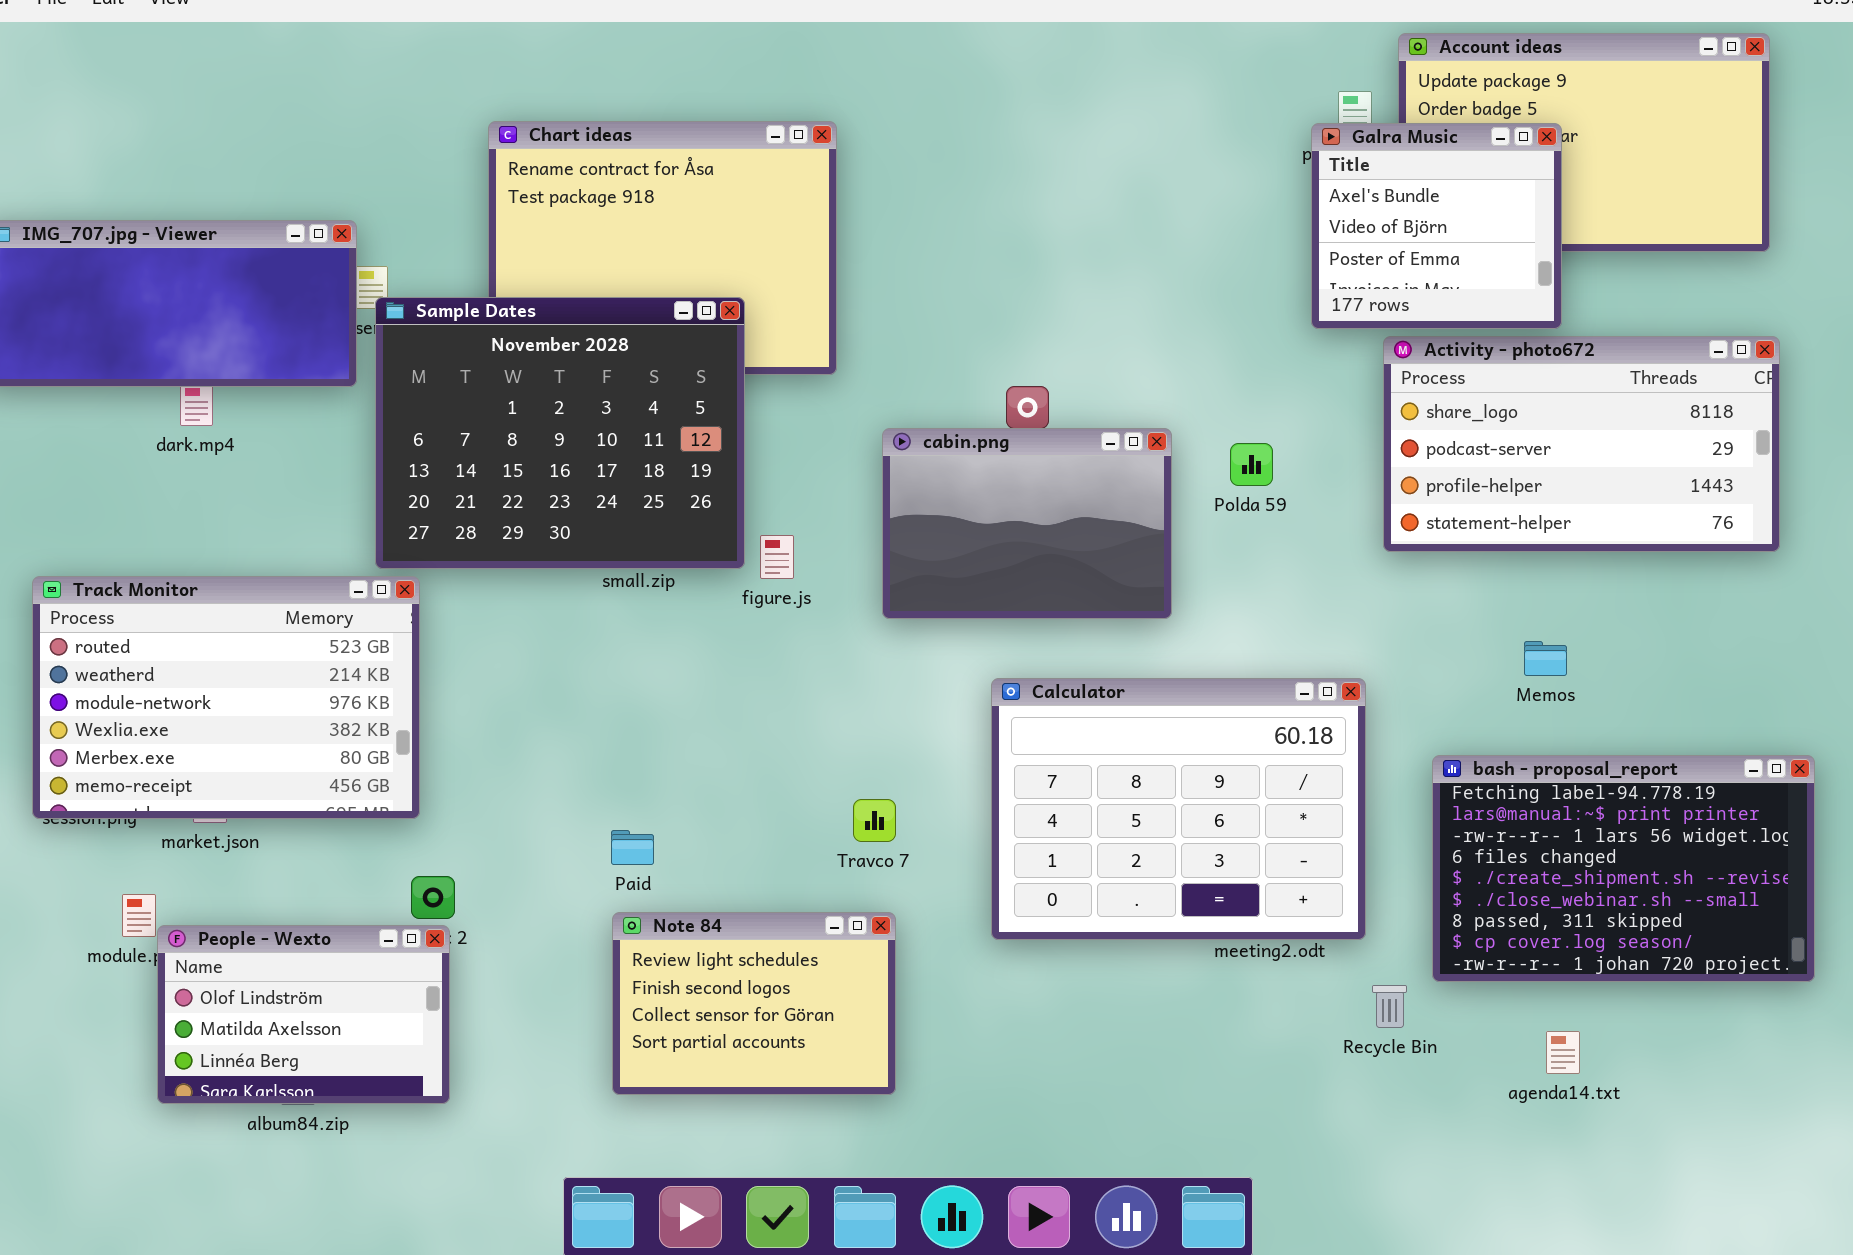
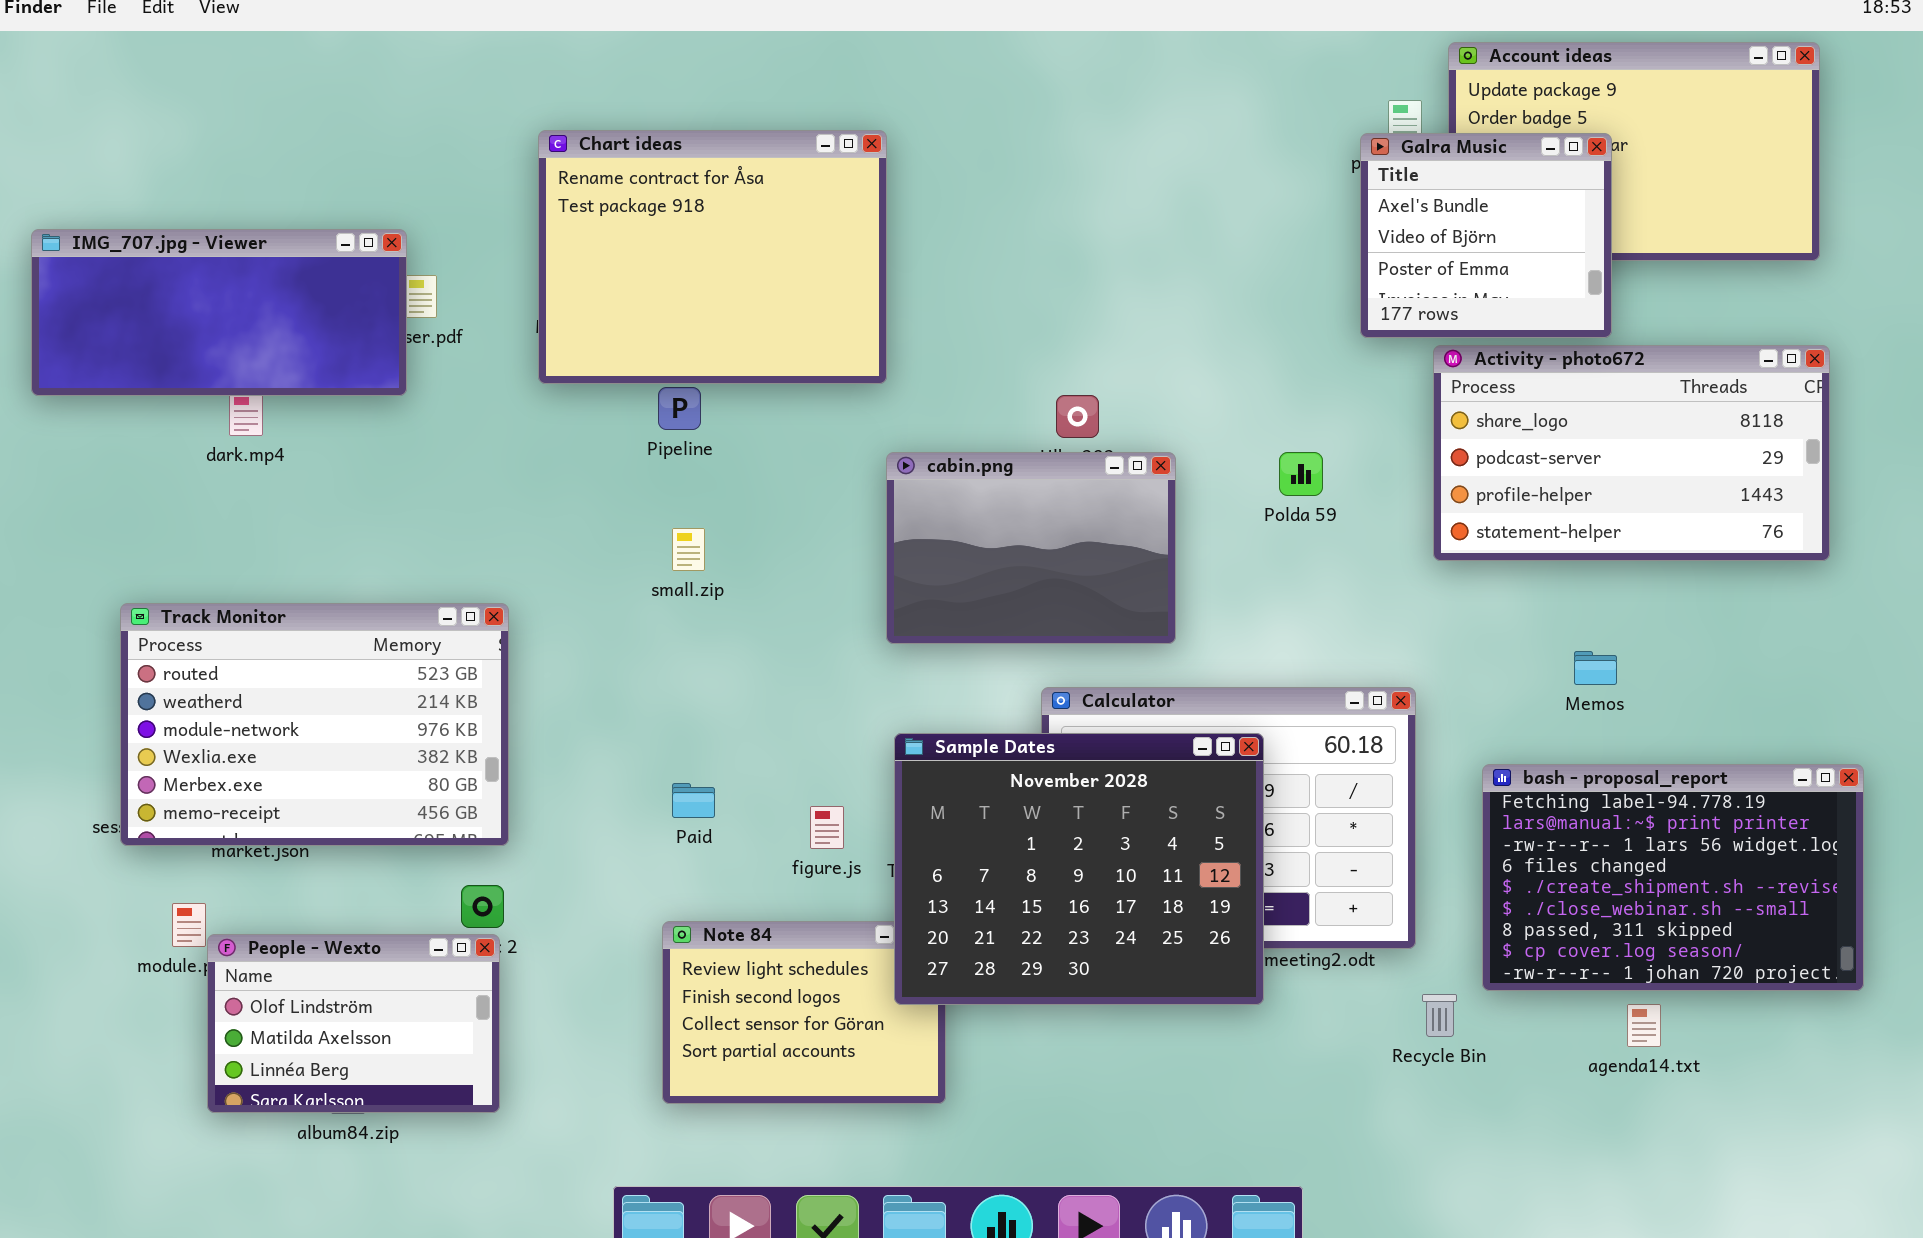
Sample Dates: [375,297,745,569] -> [894,733,1264,1005], moved
cabin.png: [882,428,1172,619] -> [886,452,1176,644], moved
figure.js: [760,535,794,579] -> [810,806,844,849], moved
Track Monitor: [32,576,420,819] -> [120,603,509,846], moved
Paid: [611,830,654,865] -> [672,783,715,818], moved
agenda14.txt: [1546,1031,1580,1074] -> [1627,1004,1661,1047], moved

